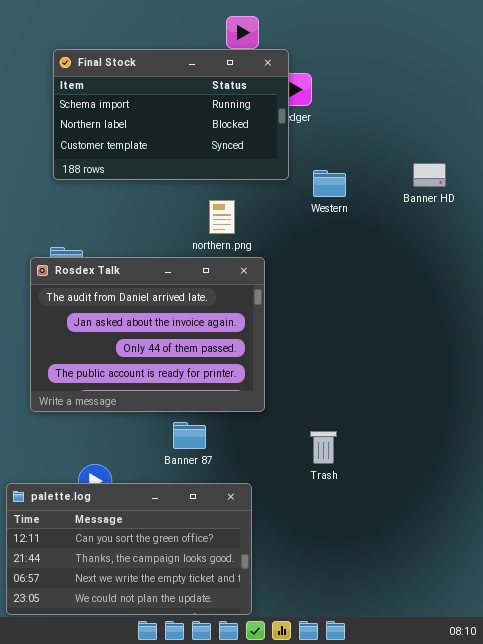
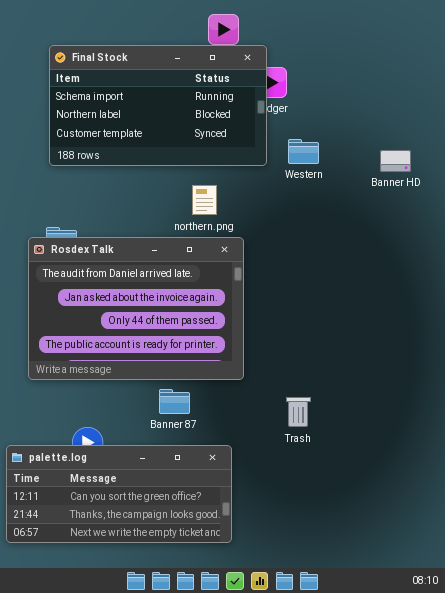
Western: [313,170,346,197] -> [288,139,319,164], moved
palette.log: [6,483,252,615] -> [6,445,232,543], resized

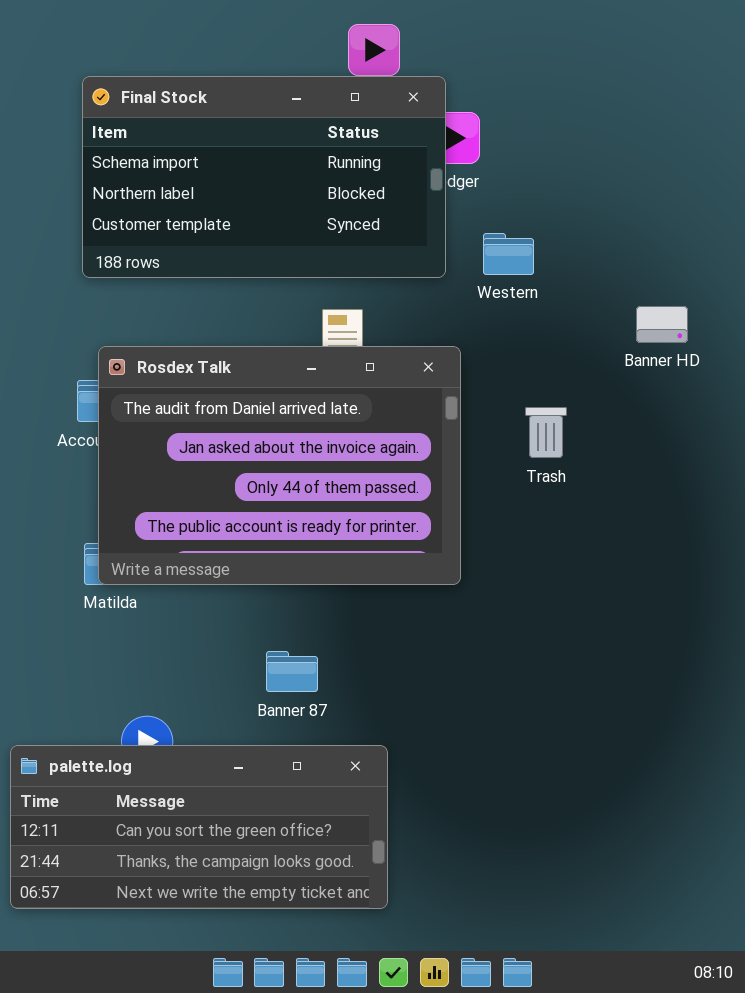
Banner HD: [380,150,411,172] -> [636,306,688,343], moved
Rosdex Talk: [28,237,244,380] -> [98,346,461,585], moved
Trash: [286,397,311,427] -> [525,407,567,458], moved

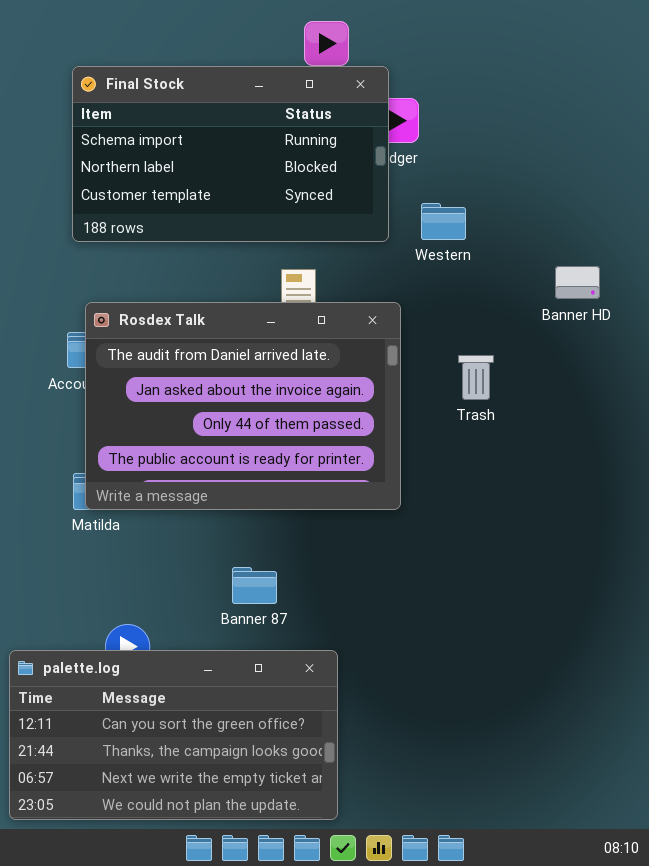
palette.log: [10,745,388,909] -> [9,650,338,820], resized

